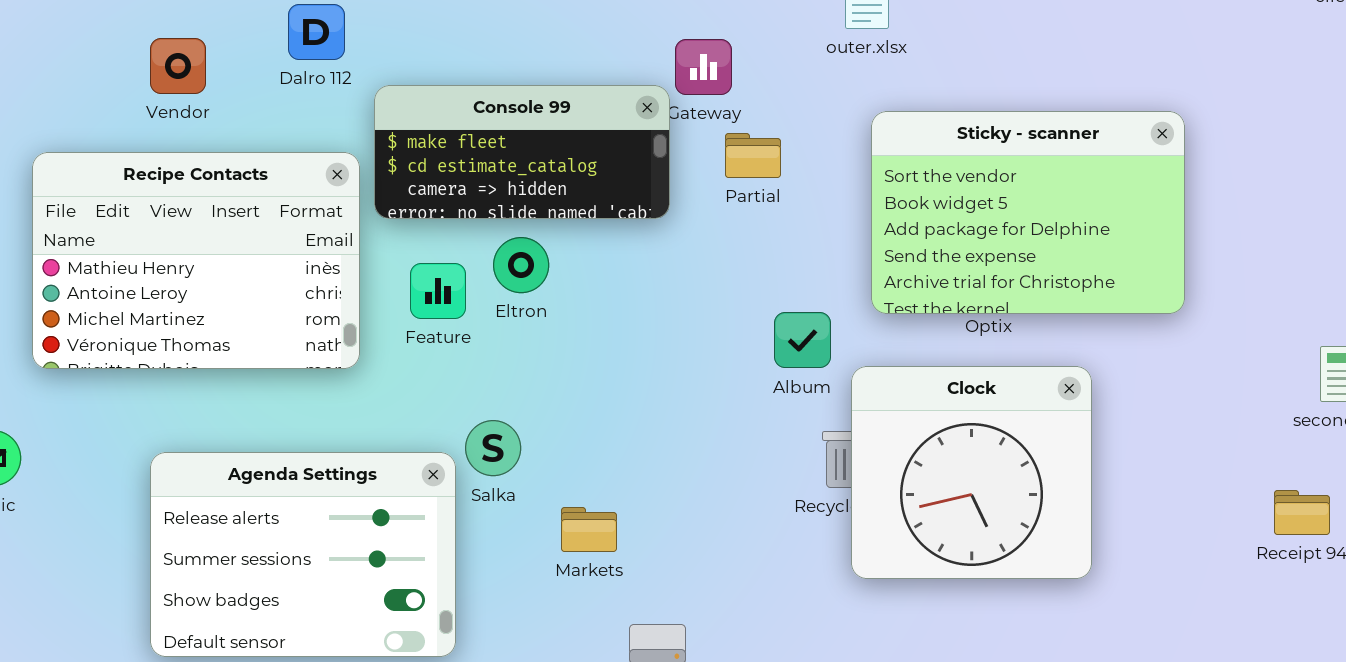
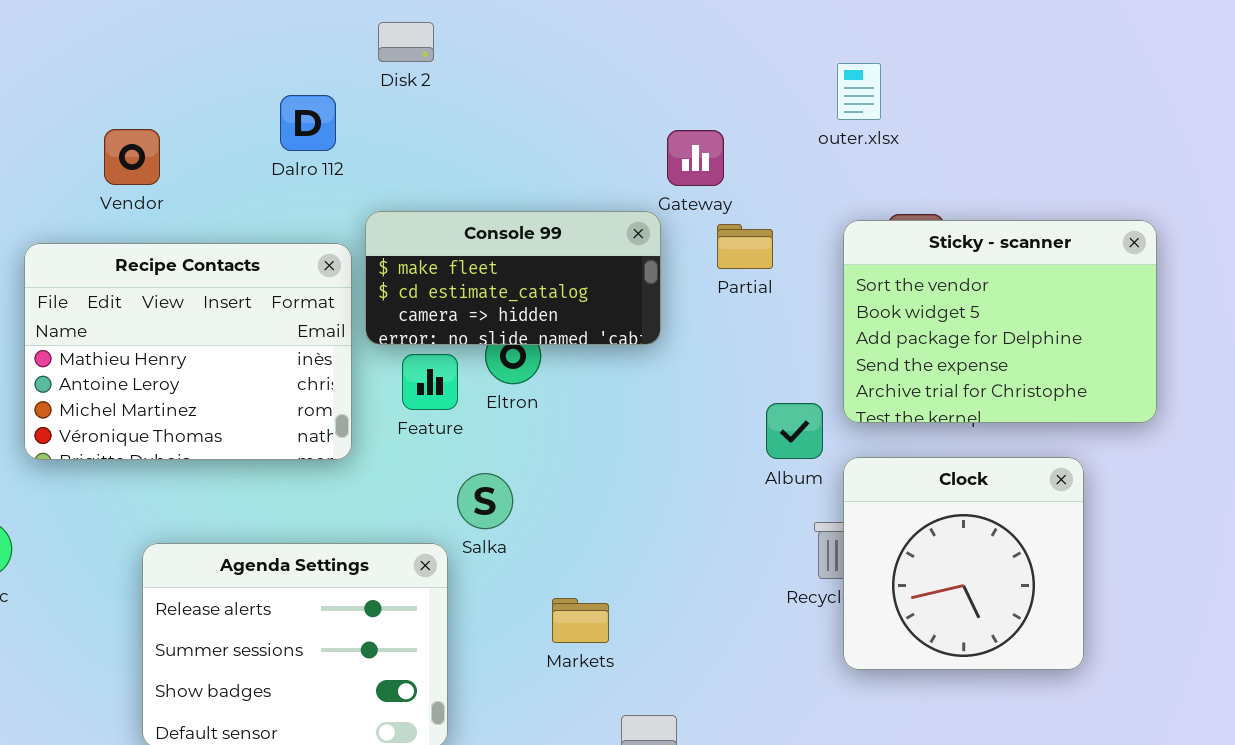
Vendor: [150,38,206,94] -> [104,129,160,185], moved
Console 99: [374,85,670,219] -> [365,211,661,345], moved
Sticky - scanner: [871,111,1185,314] -> [843,220,1157,423], moved
Salka: [465,420,521,476] -> [457,473,513,529], moved

